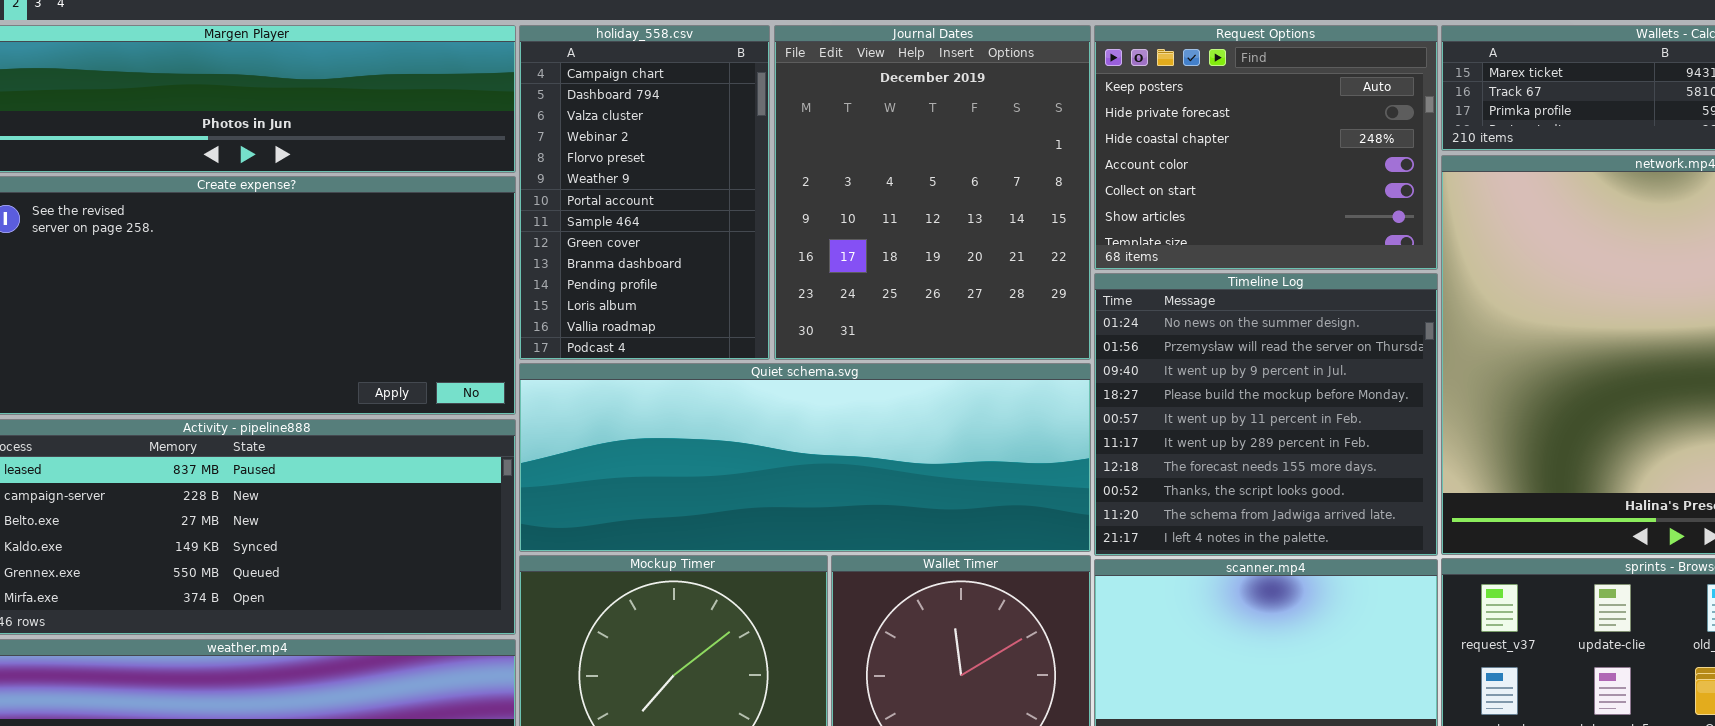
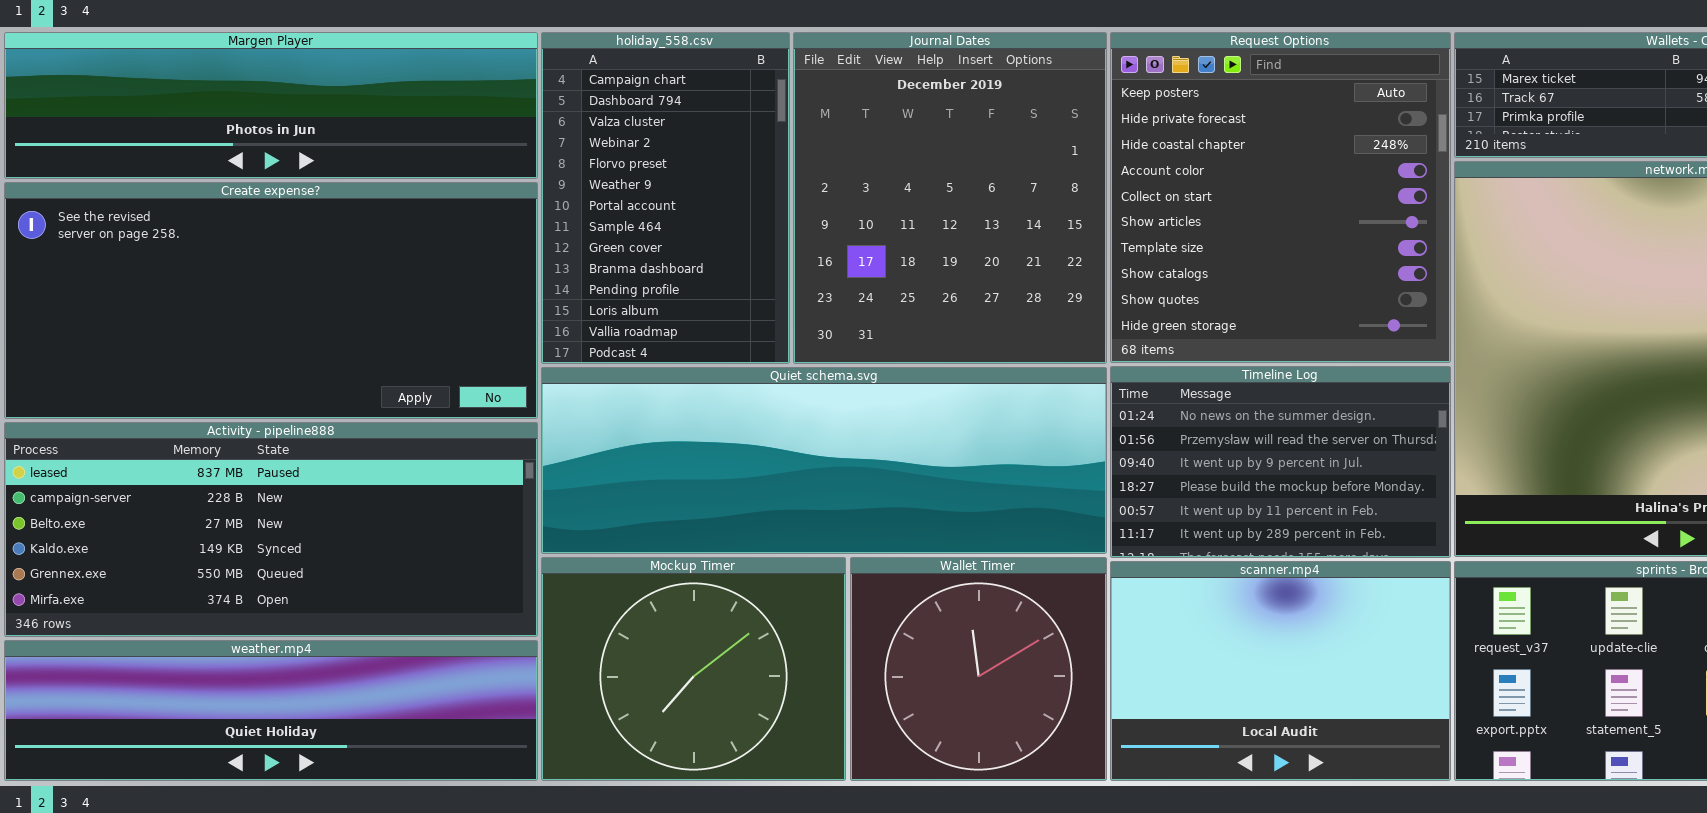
Request Options: [1094,25,1438,270] -> [1110,32,1451,363], resized
Timeline Log: [1094,273,1438,556] -> [1110,366,1451,558], resized

